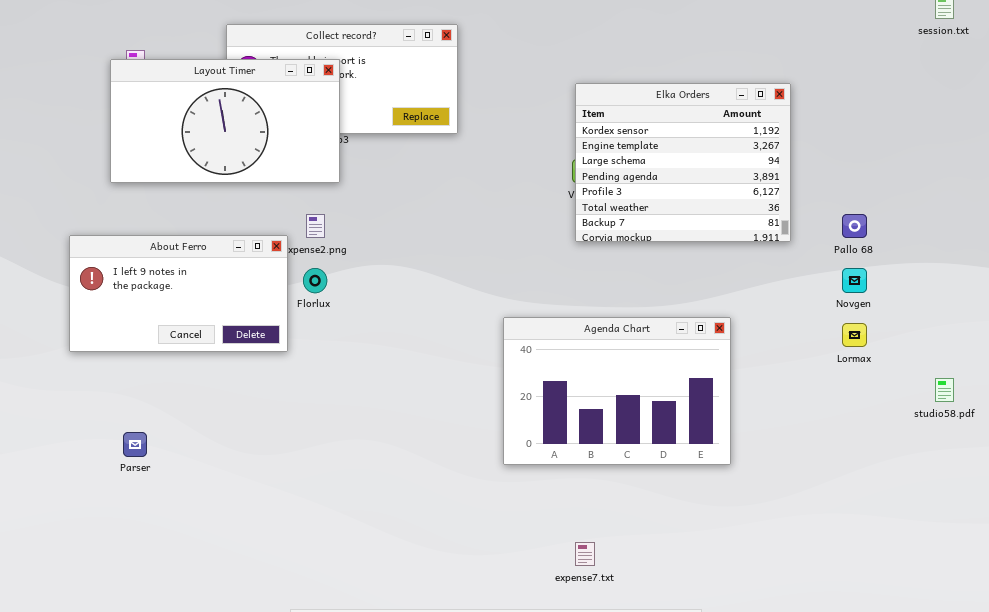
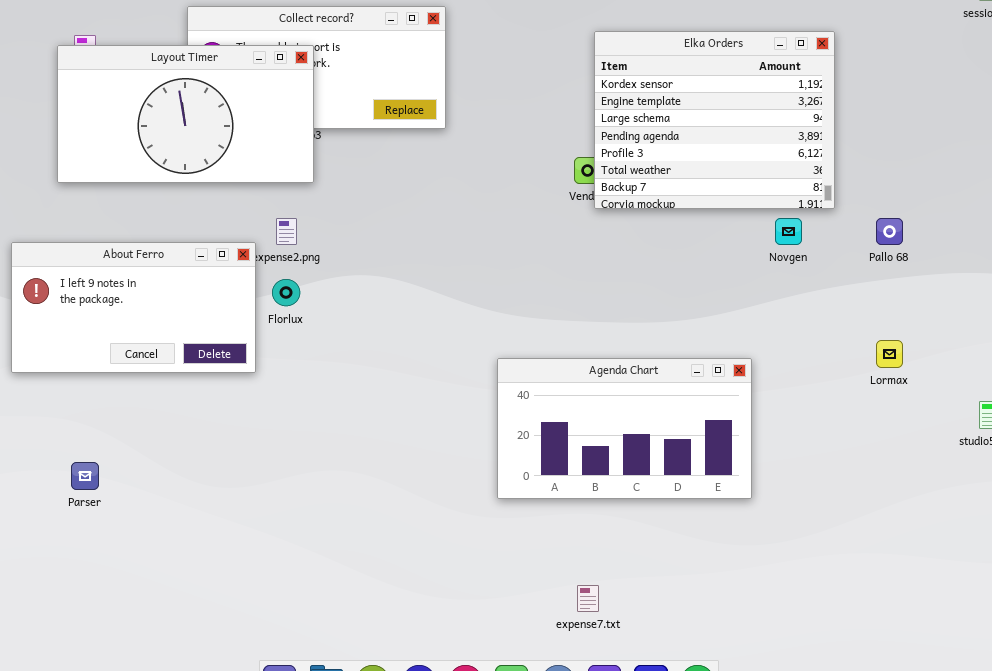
Elka Orders: [575,83,791,242] -> [594,31,835,209], moved
Novgen: [842,268,867,293] -> [775,218,802,245], moved
Agenda Chart: [503,317,731,465] -> [497,358,752,499], resized

